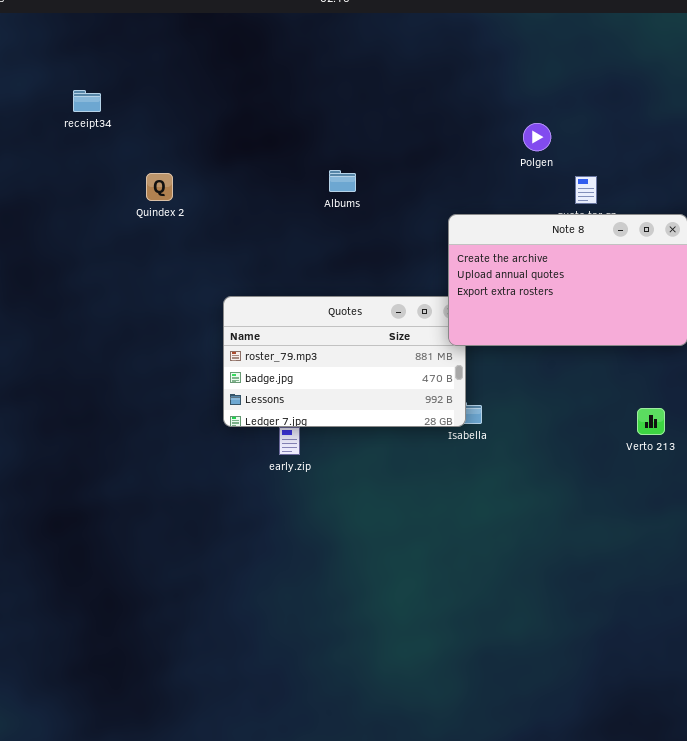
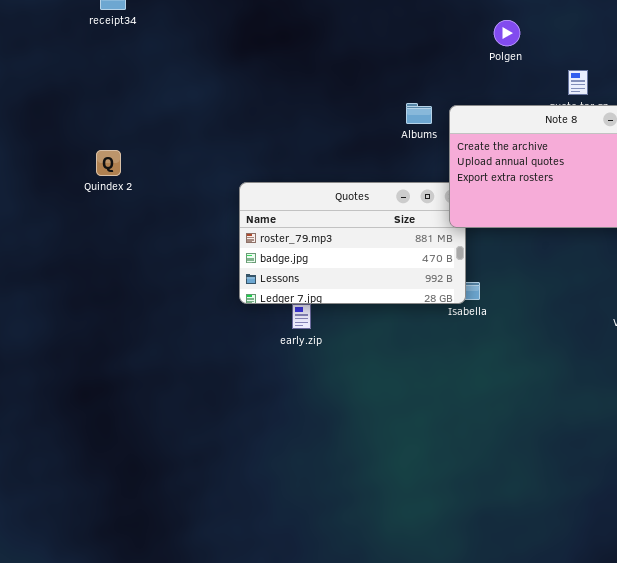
Polgen: [523,123,551,151] -> [494,20,520,46], moved
Albums: [329,170,356,192] -> [406,103,432,124], moved
Quindex 2: [146,173,173,201] -> [96,150,121,176], moved

